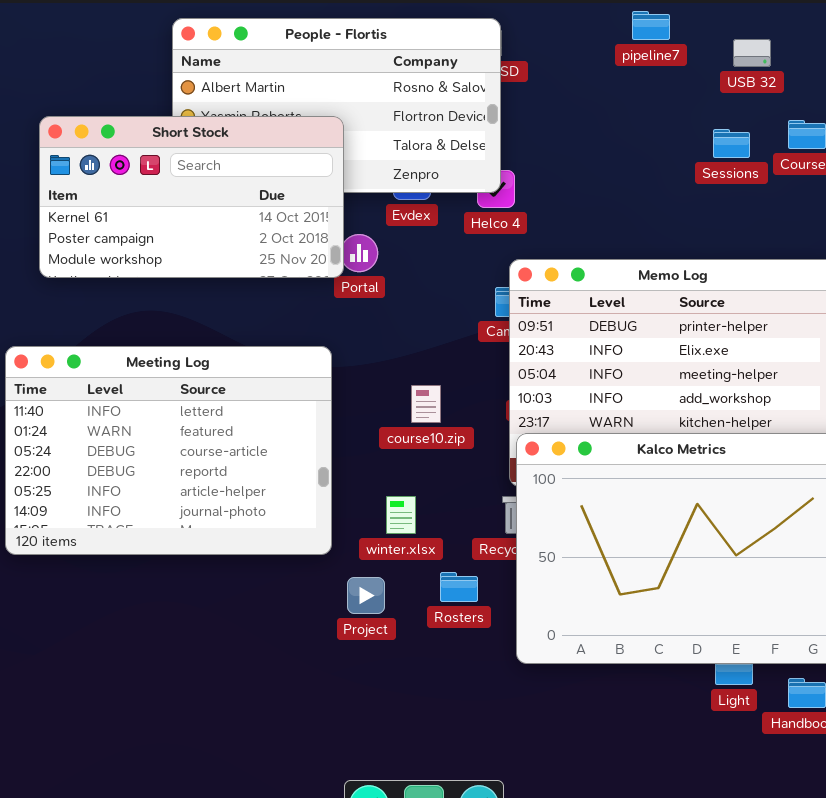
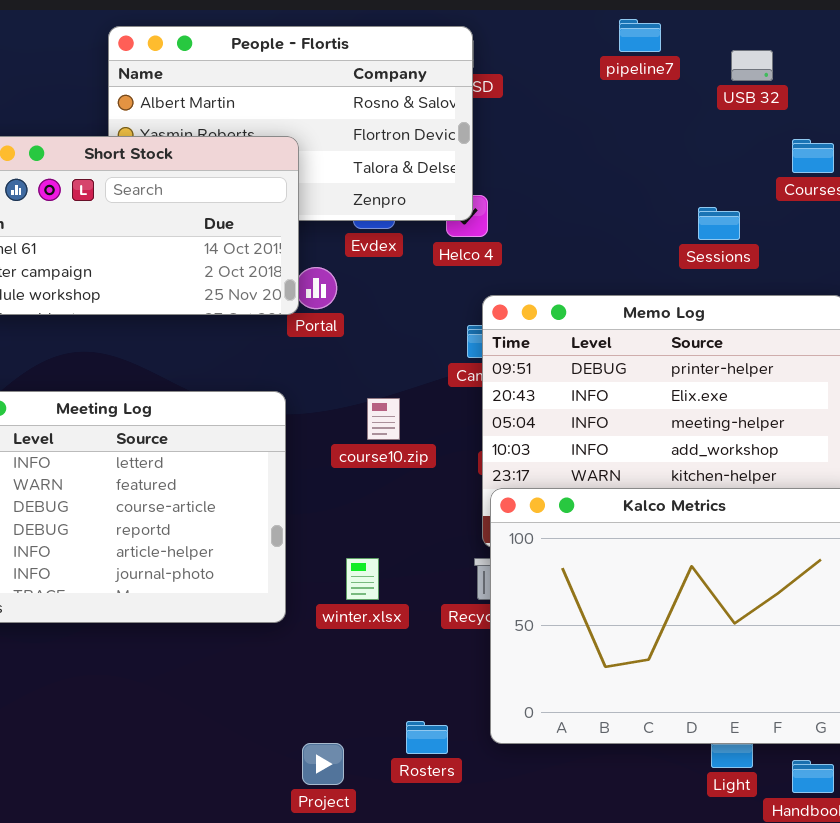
Sessions: [713,129,750,158] -> [698,207,740,240], moved
course10.zip: [411,385,441,423] -> [367,398,400,440], moved
Rosters: [440,572,478,602] -> [406,721,448,754], moved
Project: [347,577,385,614] -> [302,743,344,785], moved

